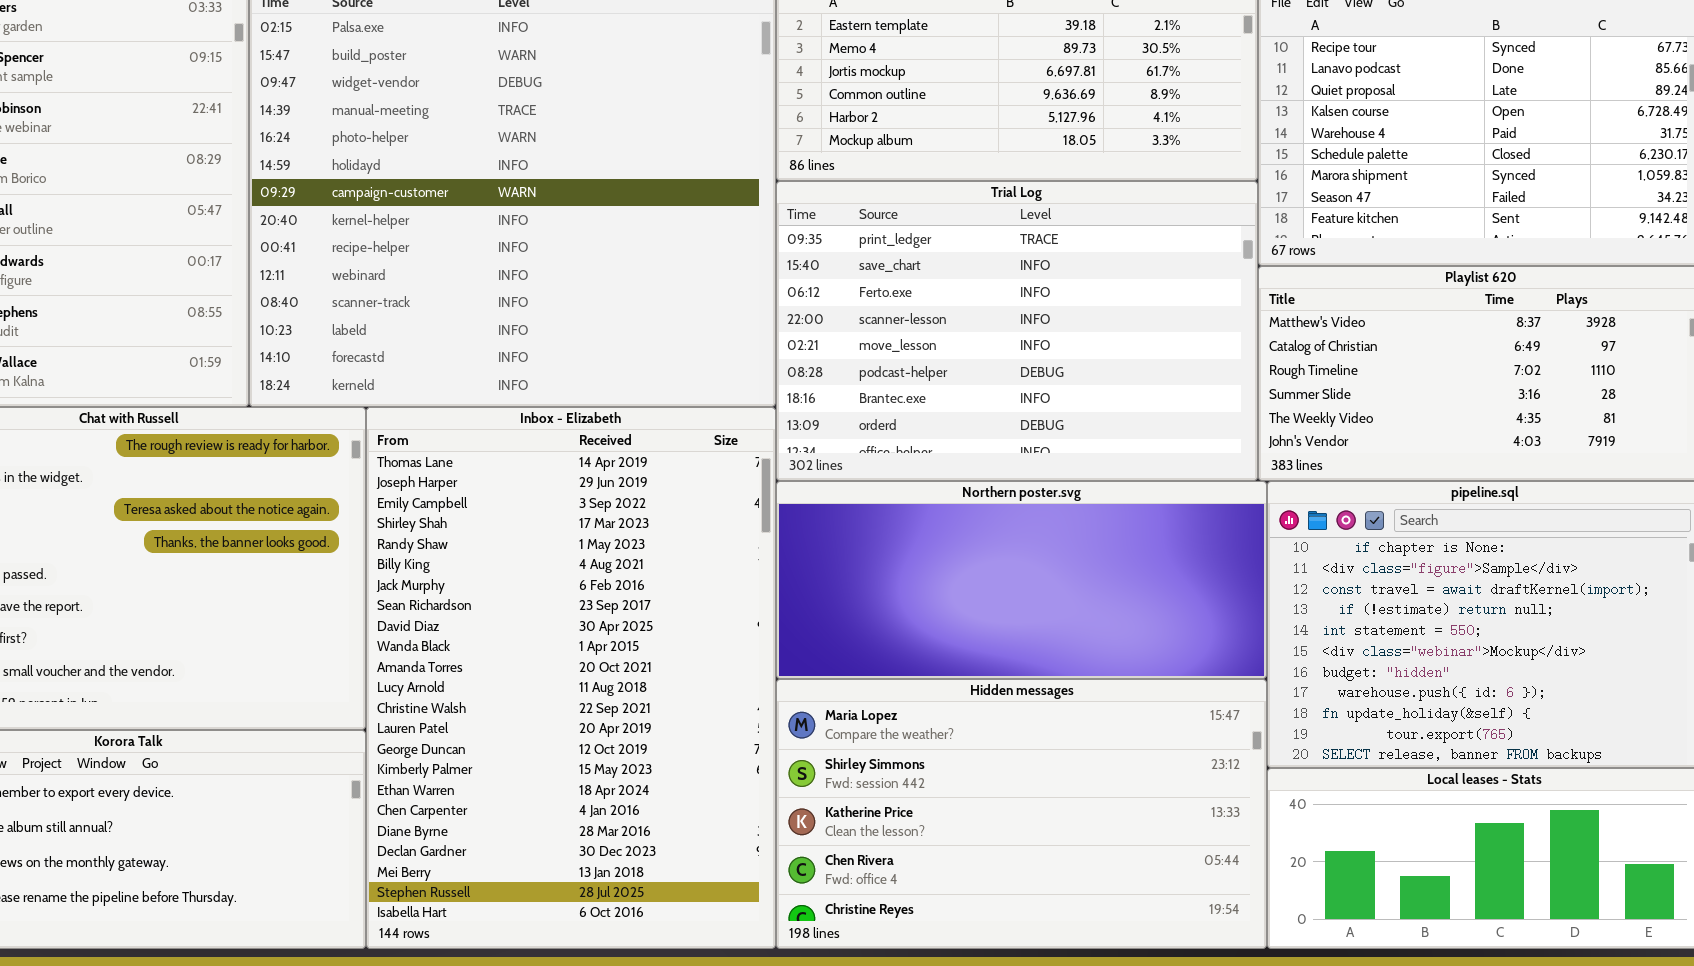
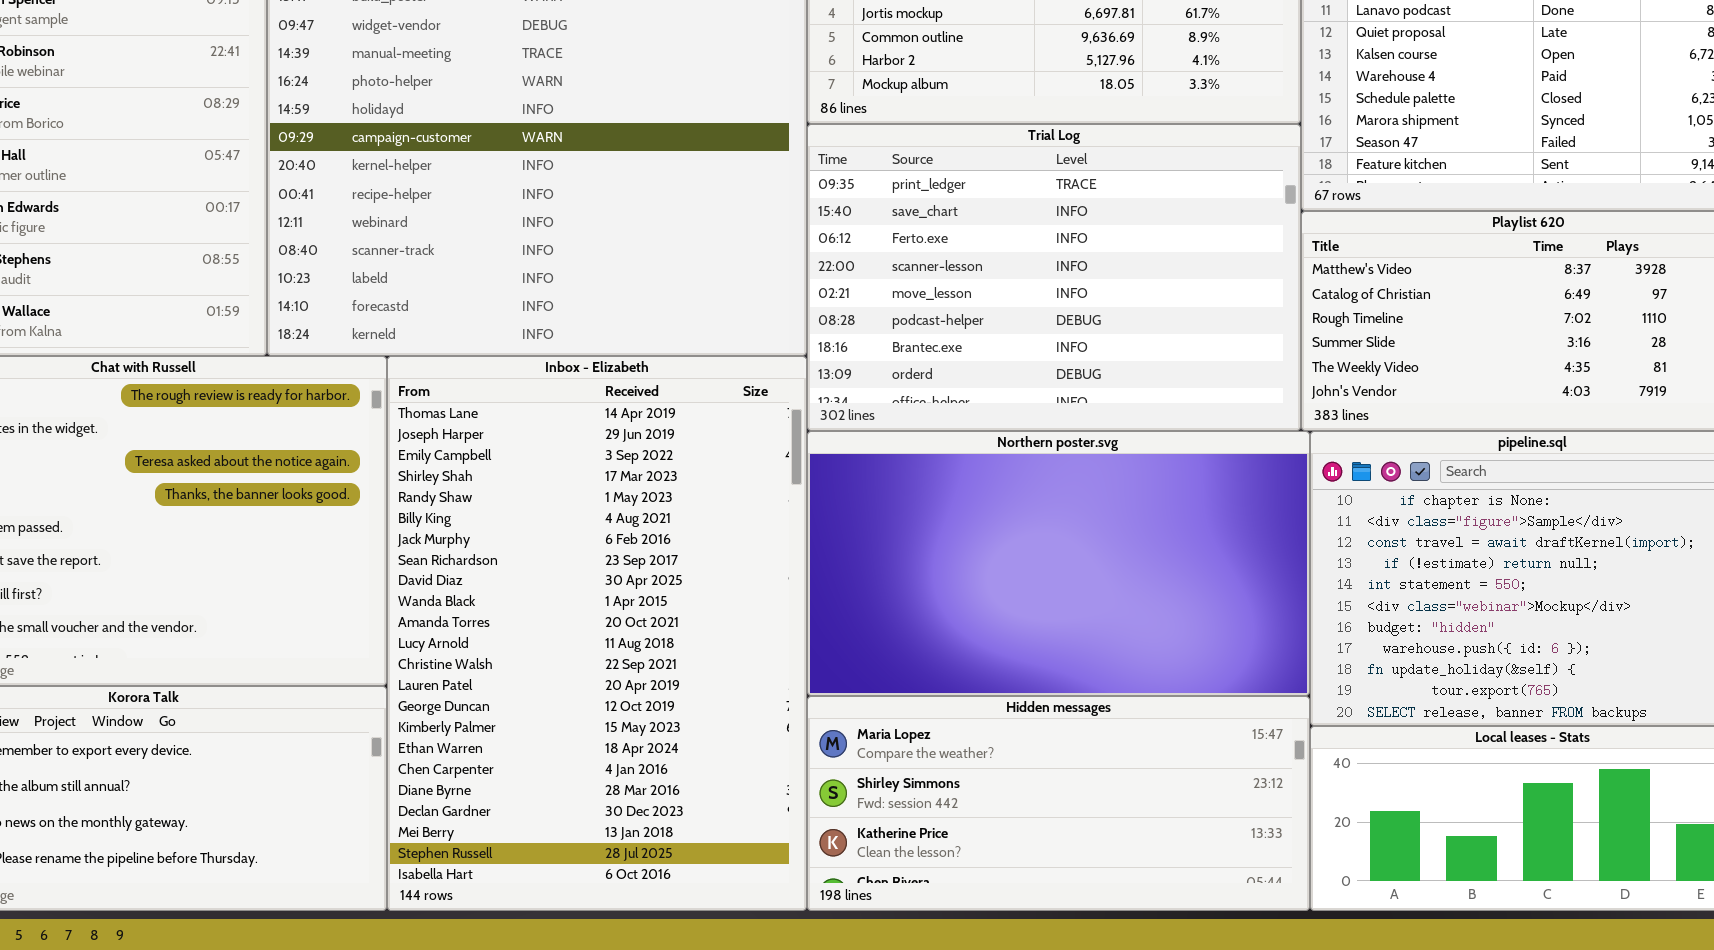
Northern poster.svg: [776,481,1267,679] -> [807,431,1310,696], resized
Hidden messages: [776,679,1267,949] -> [807,696,1310,911], resized

